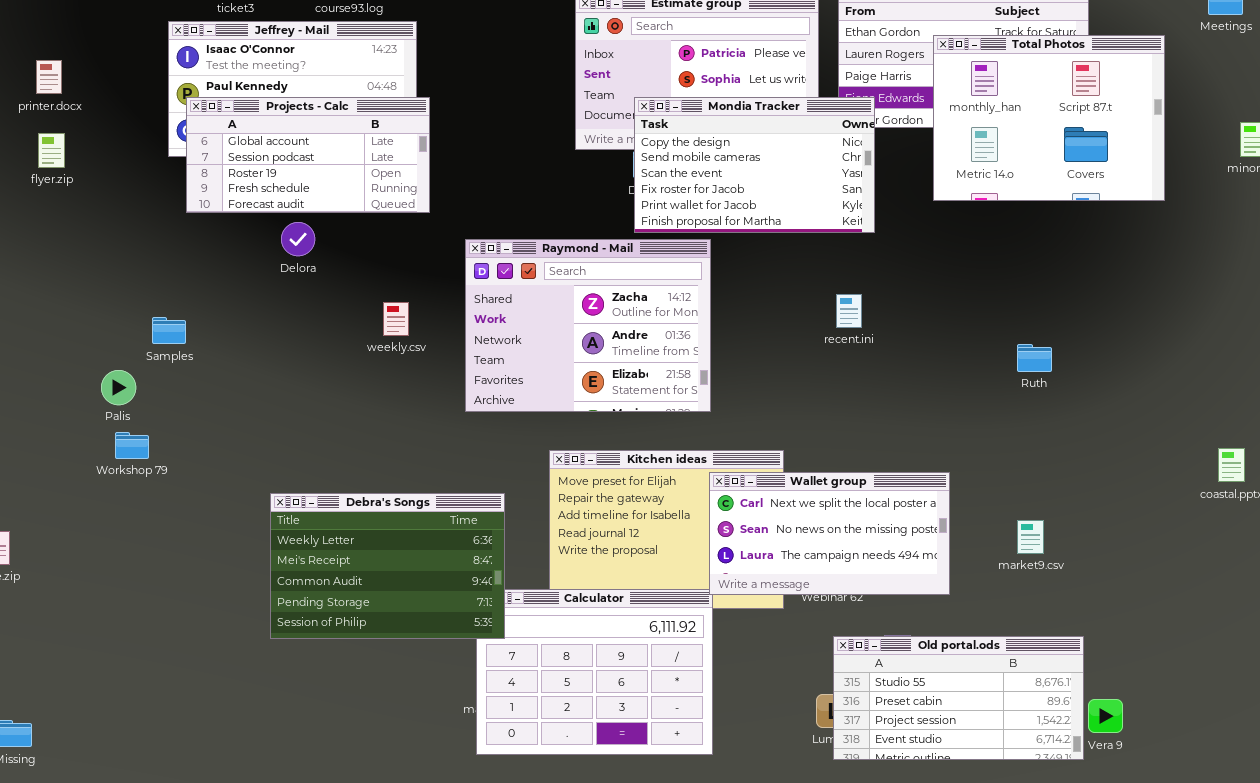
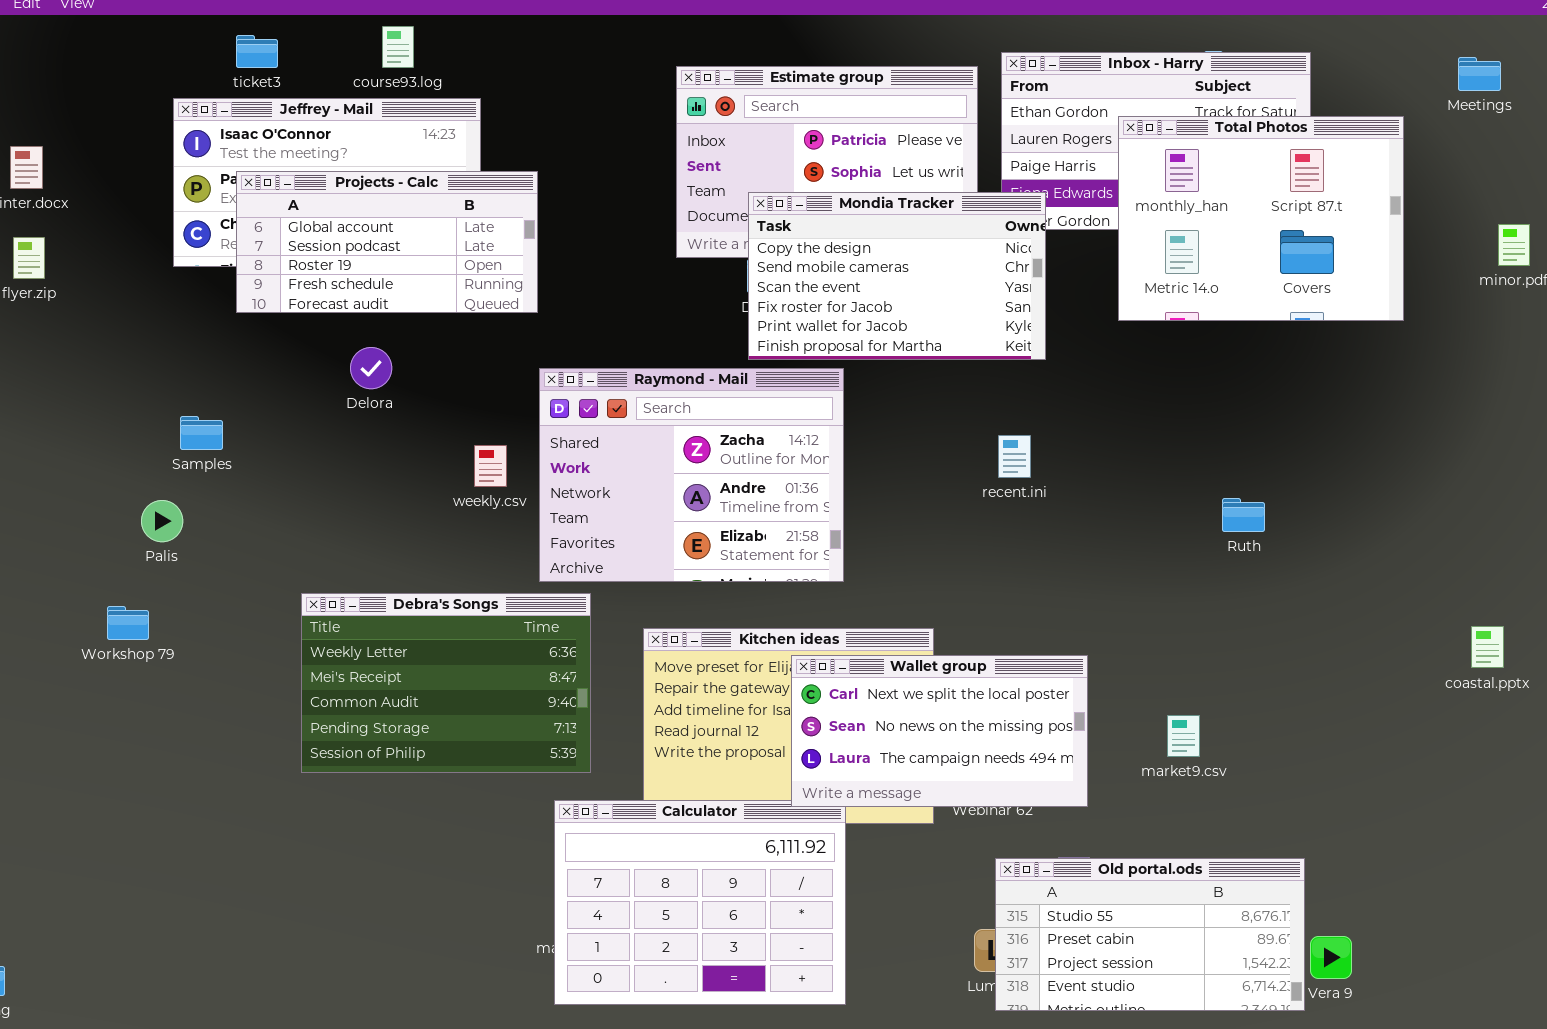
Projects - Calc: [186,97,430,213] -> [236,171,538,313], moved
Delora: [281,222,315,256] -> [350,347,392,389], moved
weekly.csv: [383,302,409,336] -> [474,445,507,487], moved
Samples: [152,317,186,344] -> [180,416,223,450], moved
Palis: [101,370,136,405] -> [141,500,183,542], moved
Wallet group: [709,472,950,595] -> [791,655,1088,807], moved
Debra's Songs: [270,493,505,639] -> [301,593,591,773], moved
market9.csv: [1017,520,1044,554] -> [1167,715,1200,757], moved

